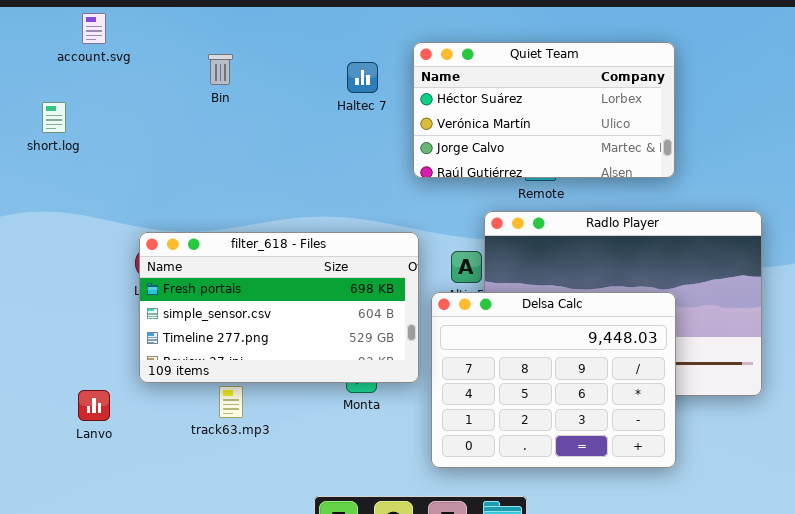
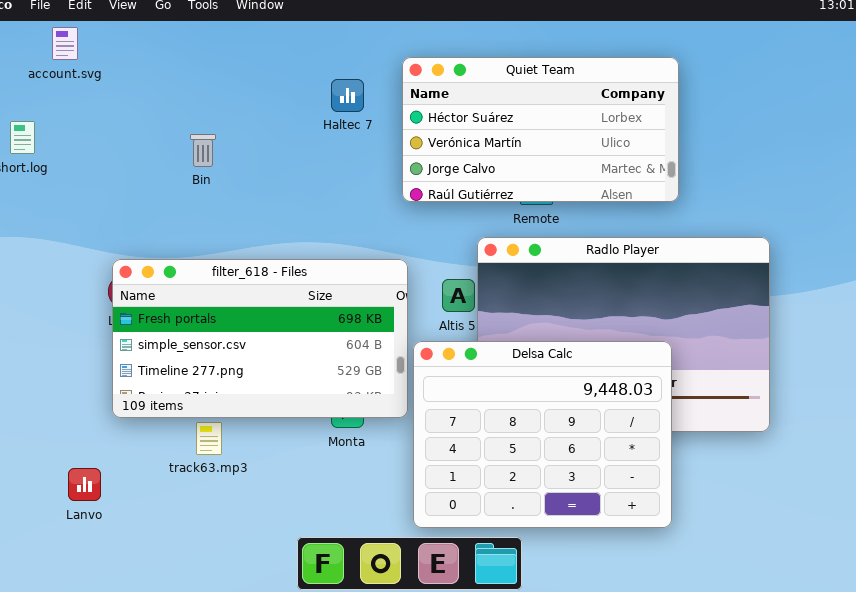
Bin: [208,54,233,85] -> [190,134,216,167], moved
Delsa Calc: [431,292,676,468] -> [413,341,672,528], moved
Lanvo: [78,390,110,421] -> [68,468,101,501], moved

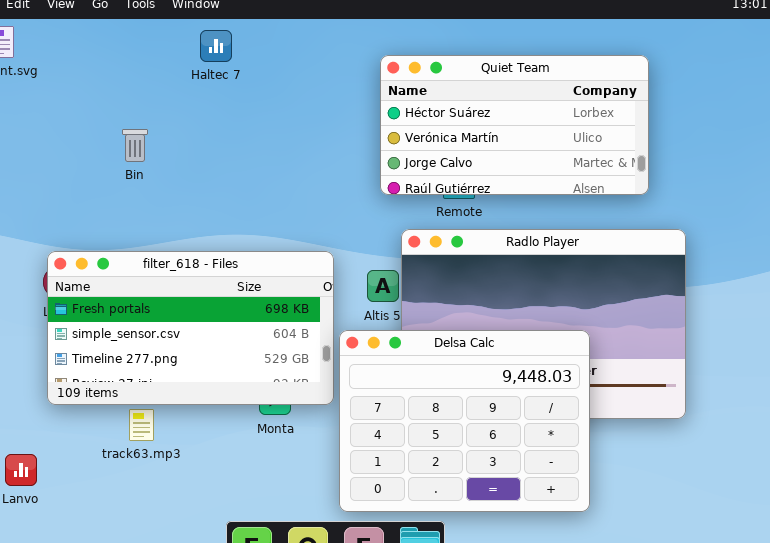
Quiet Team: [402,57,679,202] -> [380,55,649,195], moved
Haltec 7: [331,79,364,112] -> [200,30,232,62], moved

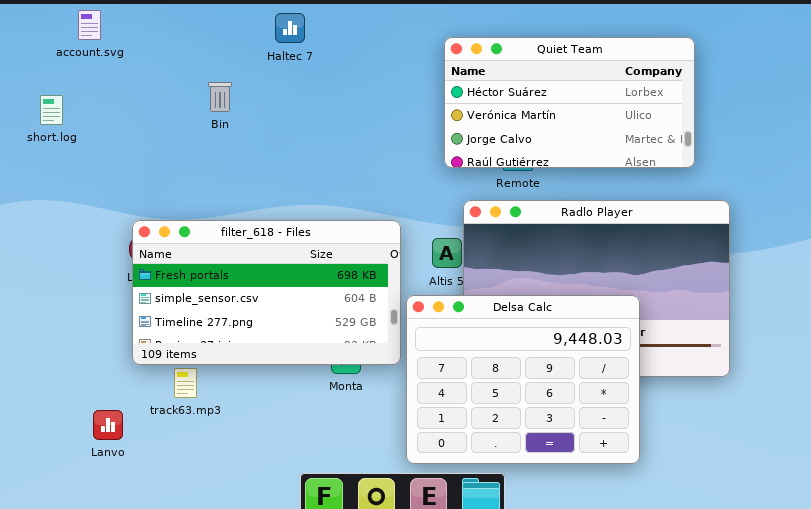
Bin: [122,129,148,162] -> [208,82,232,112], moved
track63.mp3: [129,409,154,441] -> [174,368,197,398], moved

